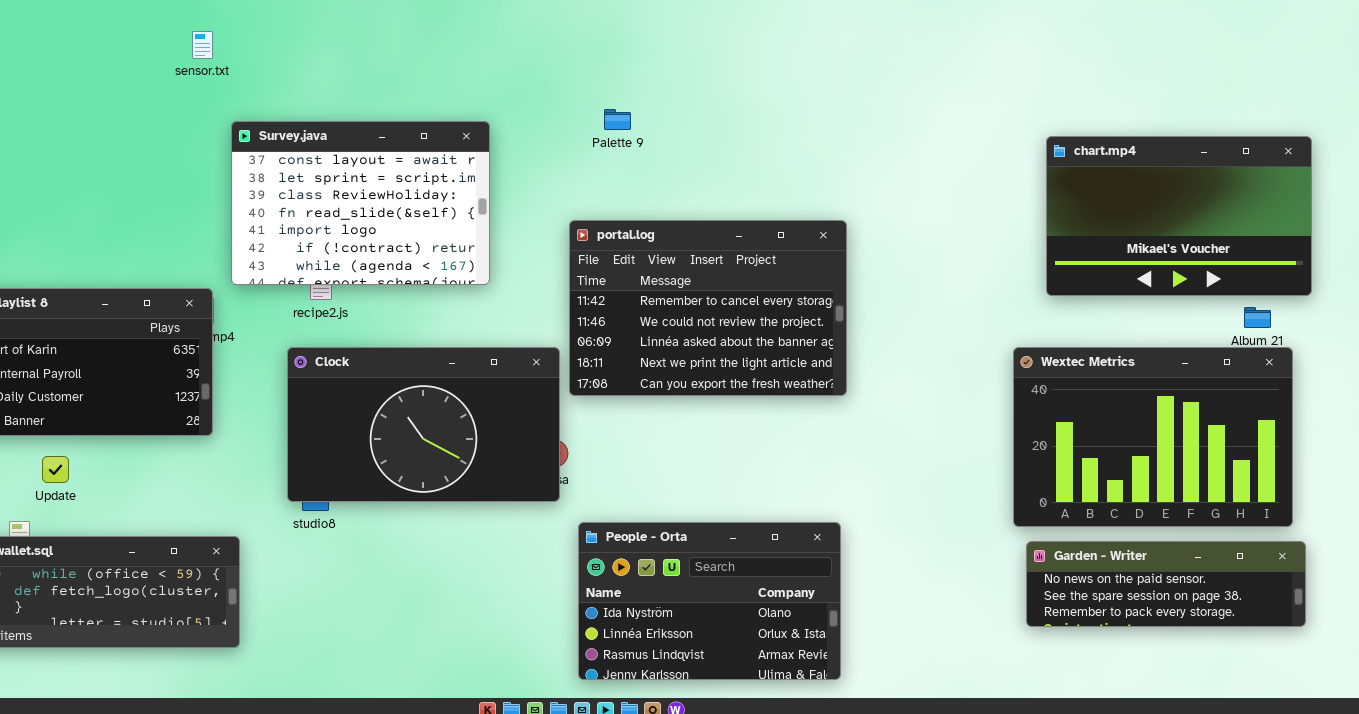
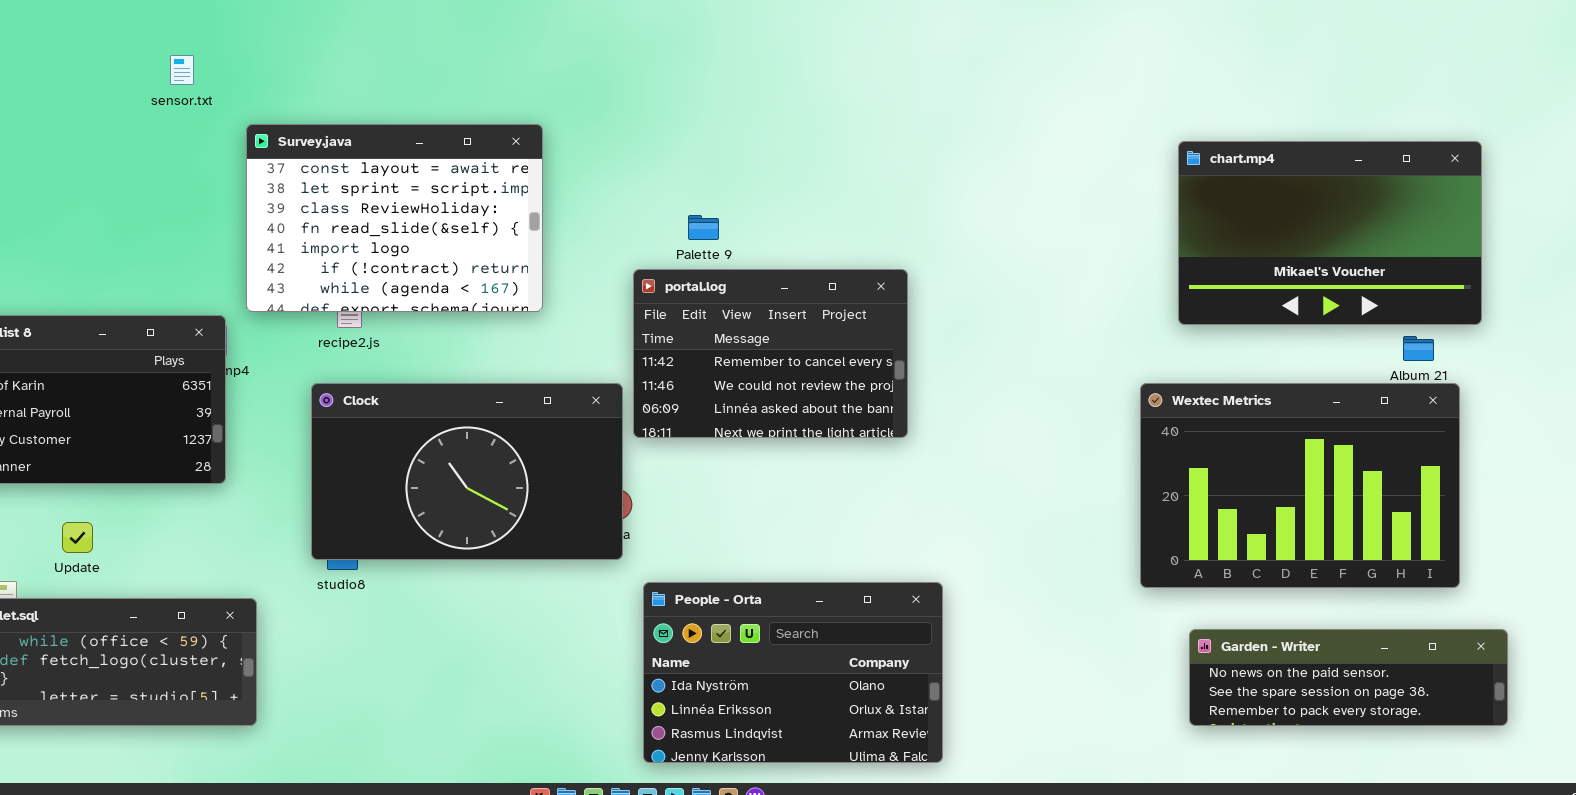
sensor.txt: [192,31,213,59] -> [170,55,194,85], moved
Palette 9: [604,109,631,130] -> [688,215,719,240], moved
portal.log: [569,220,847,396] -> [633,269,908,438], resized
Update: [42,456,69,483] -> [62,522,93,553], moved
Garden - Writer: [1026,541,1306,627] -> [1189,629,1508,726], moved

